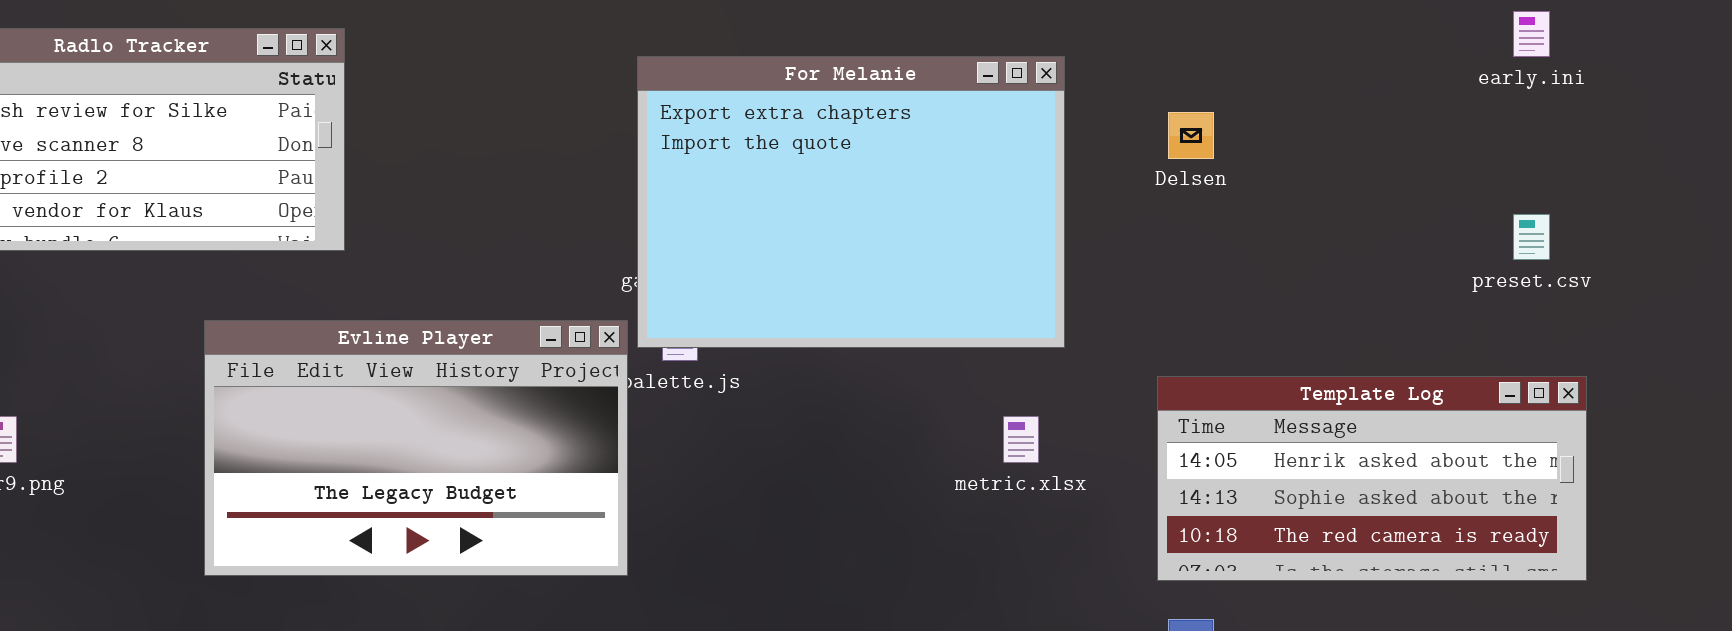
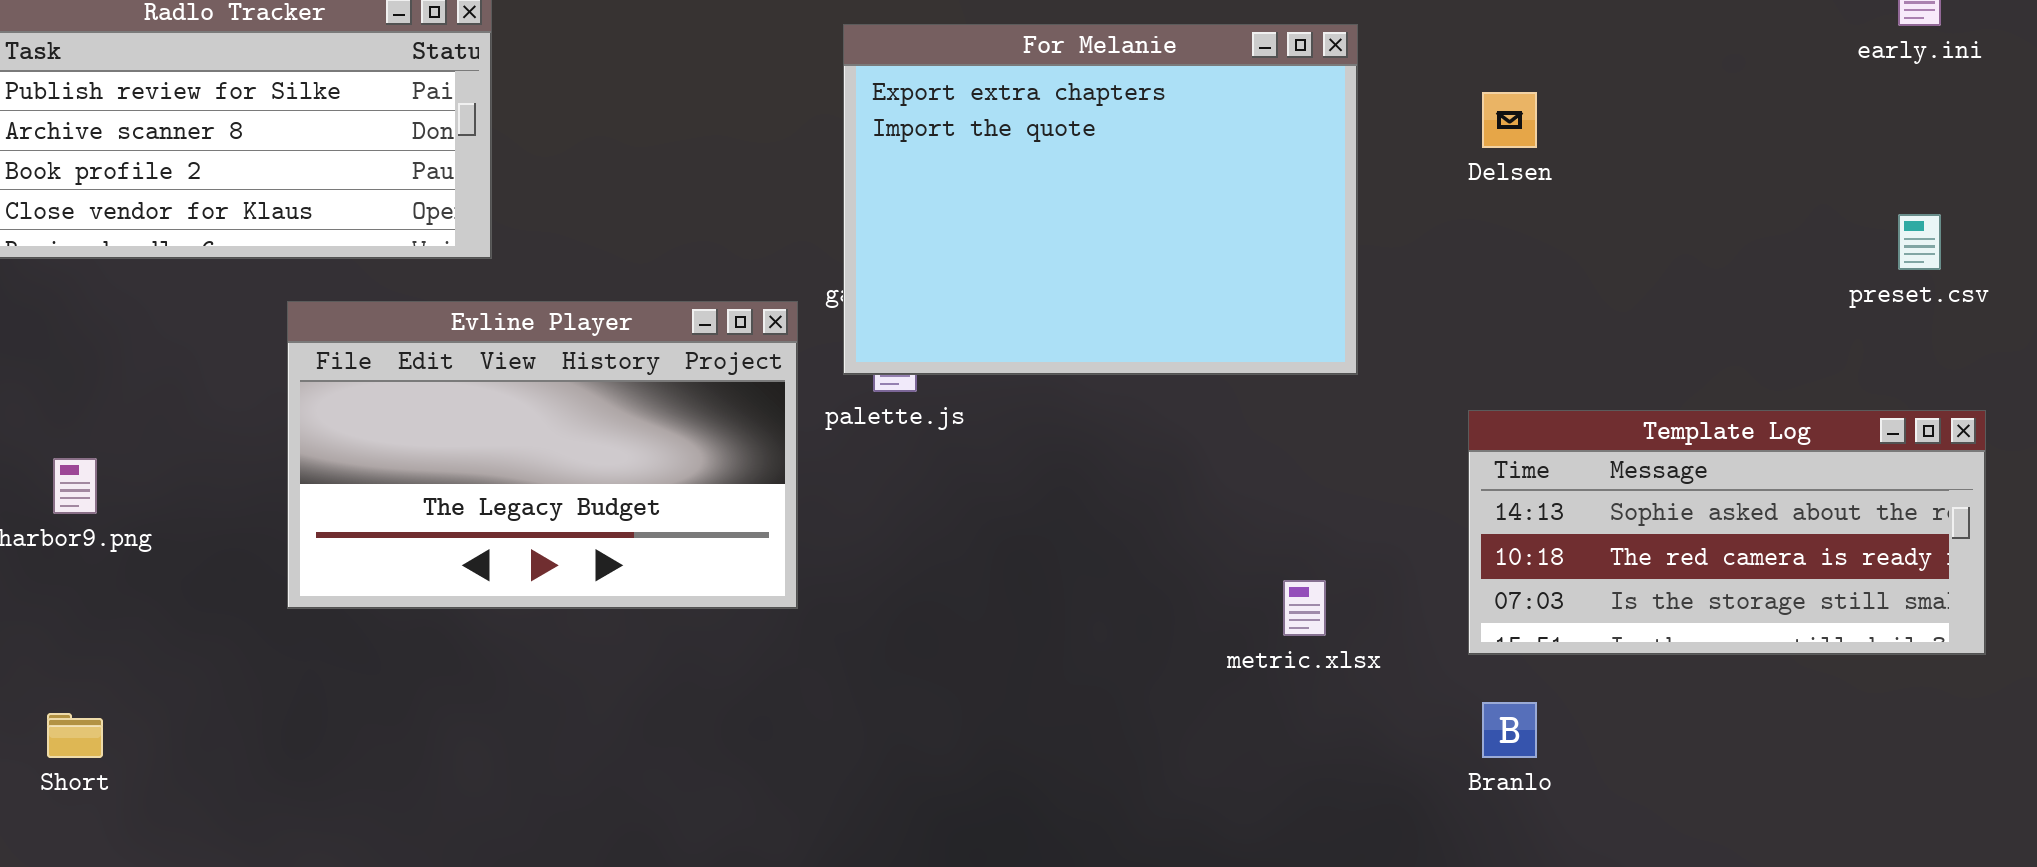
Evline Player: [204,320,628,576] -> [287,301,798,609], moved
Template Log: [1157,376,1587,581] -> [1468,410,1986,655], scrolled down 1 row
metric.xlsx: [1003,416,1039,463] -> [1283,580,1326,636], moved

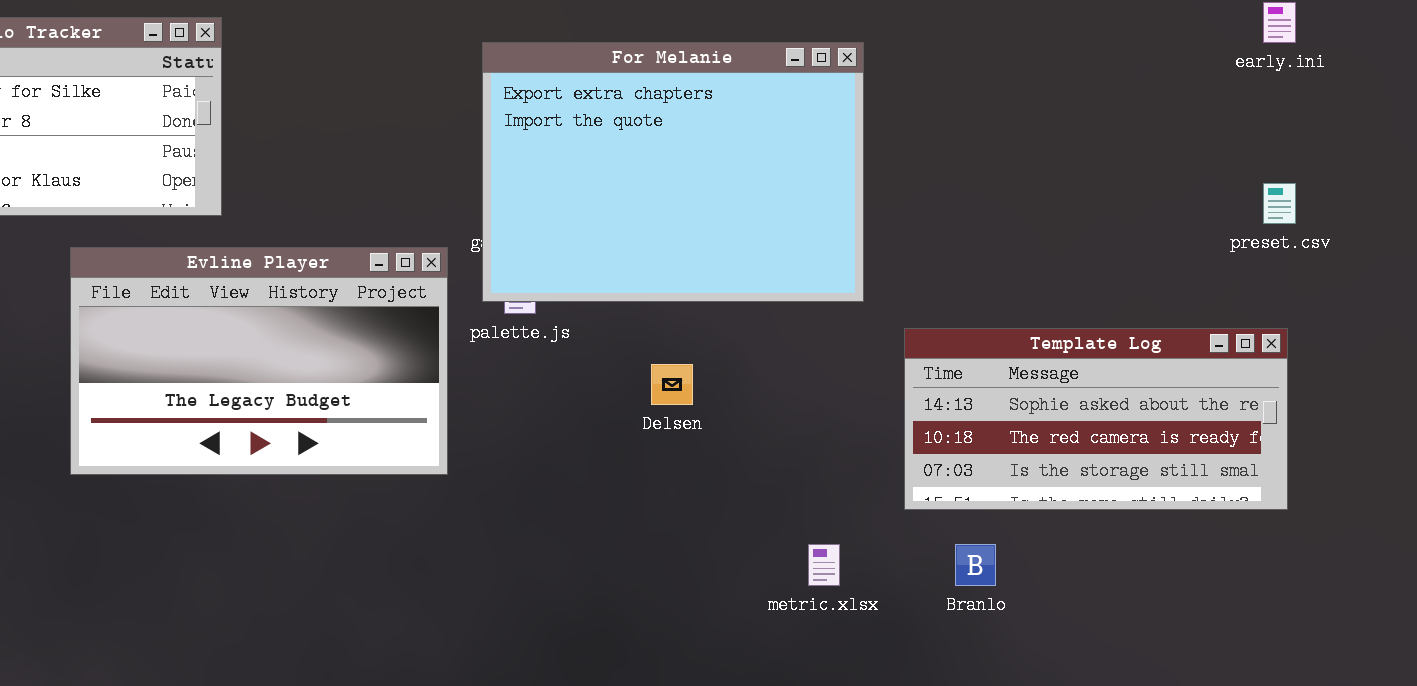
Delsen: [1482,92,1537,148] -> [651,364,693,405], moved
Template Log: [1468,410,1986,655] -> [904,328,1288,510], moved
metric.xlsx: [1283,580,1326,636] -> [808,544,840,586], moved

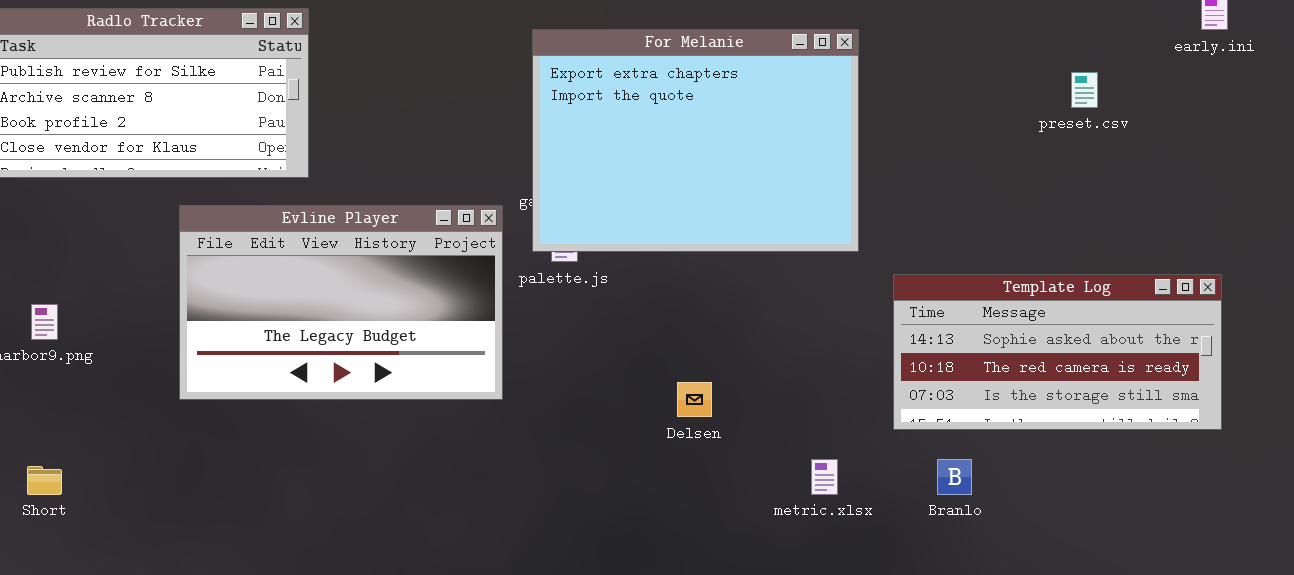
preset.csv: [1263,183,1296,224] -> [1071,72,1098,108], moved
Delsen: [651,364,693,405] -> [677,382,712,417], moved

